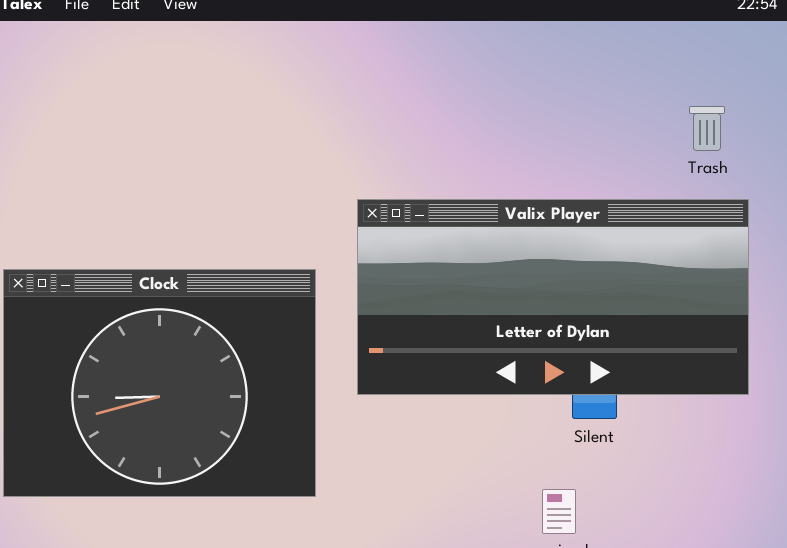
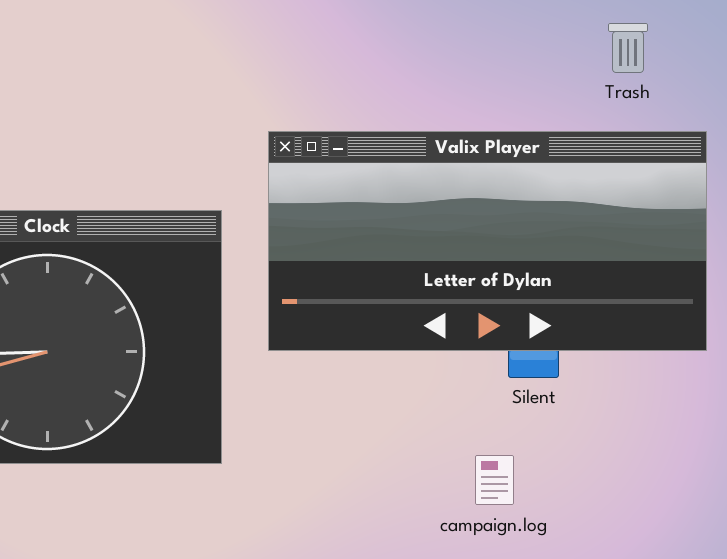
Trash: [689,106,725,151] -> [608,23,648,73], moved

